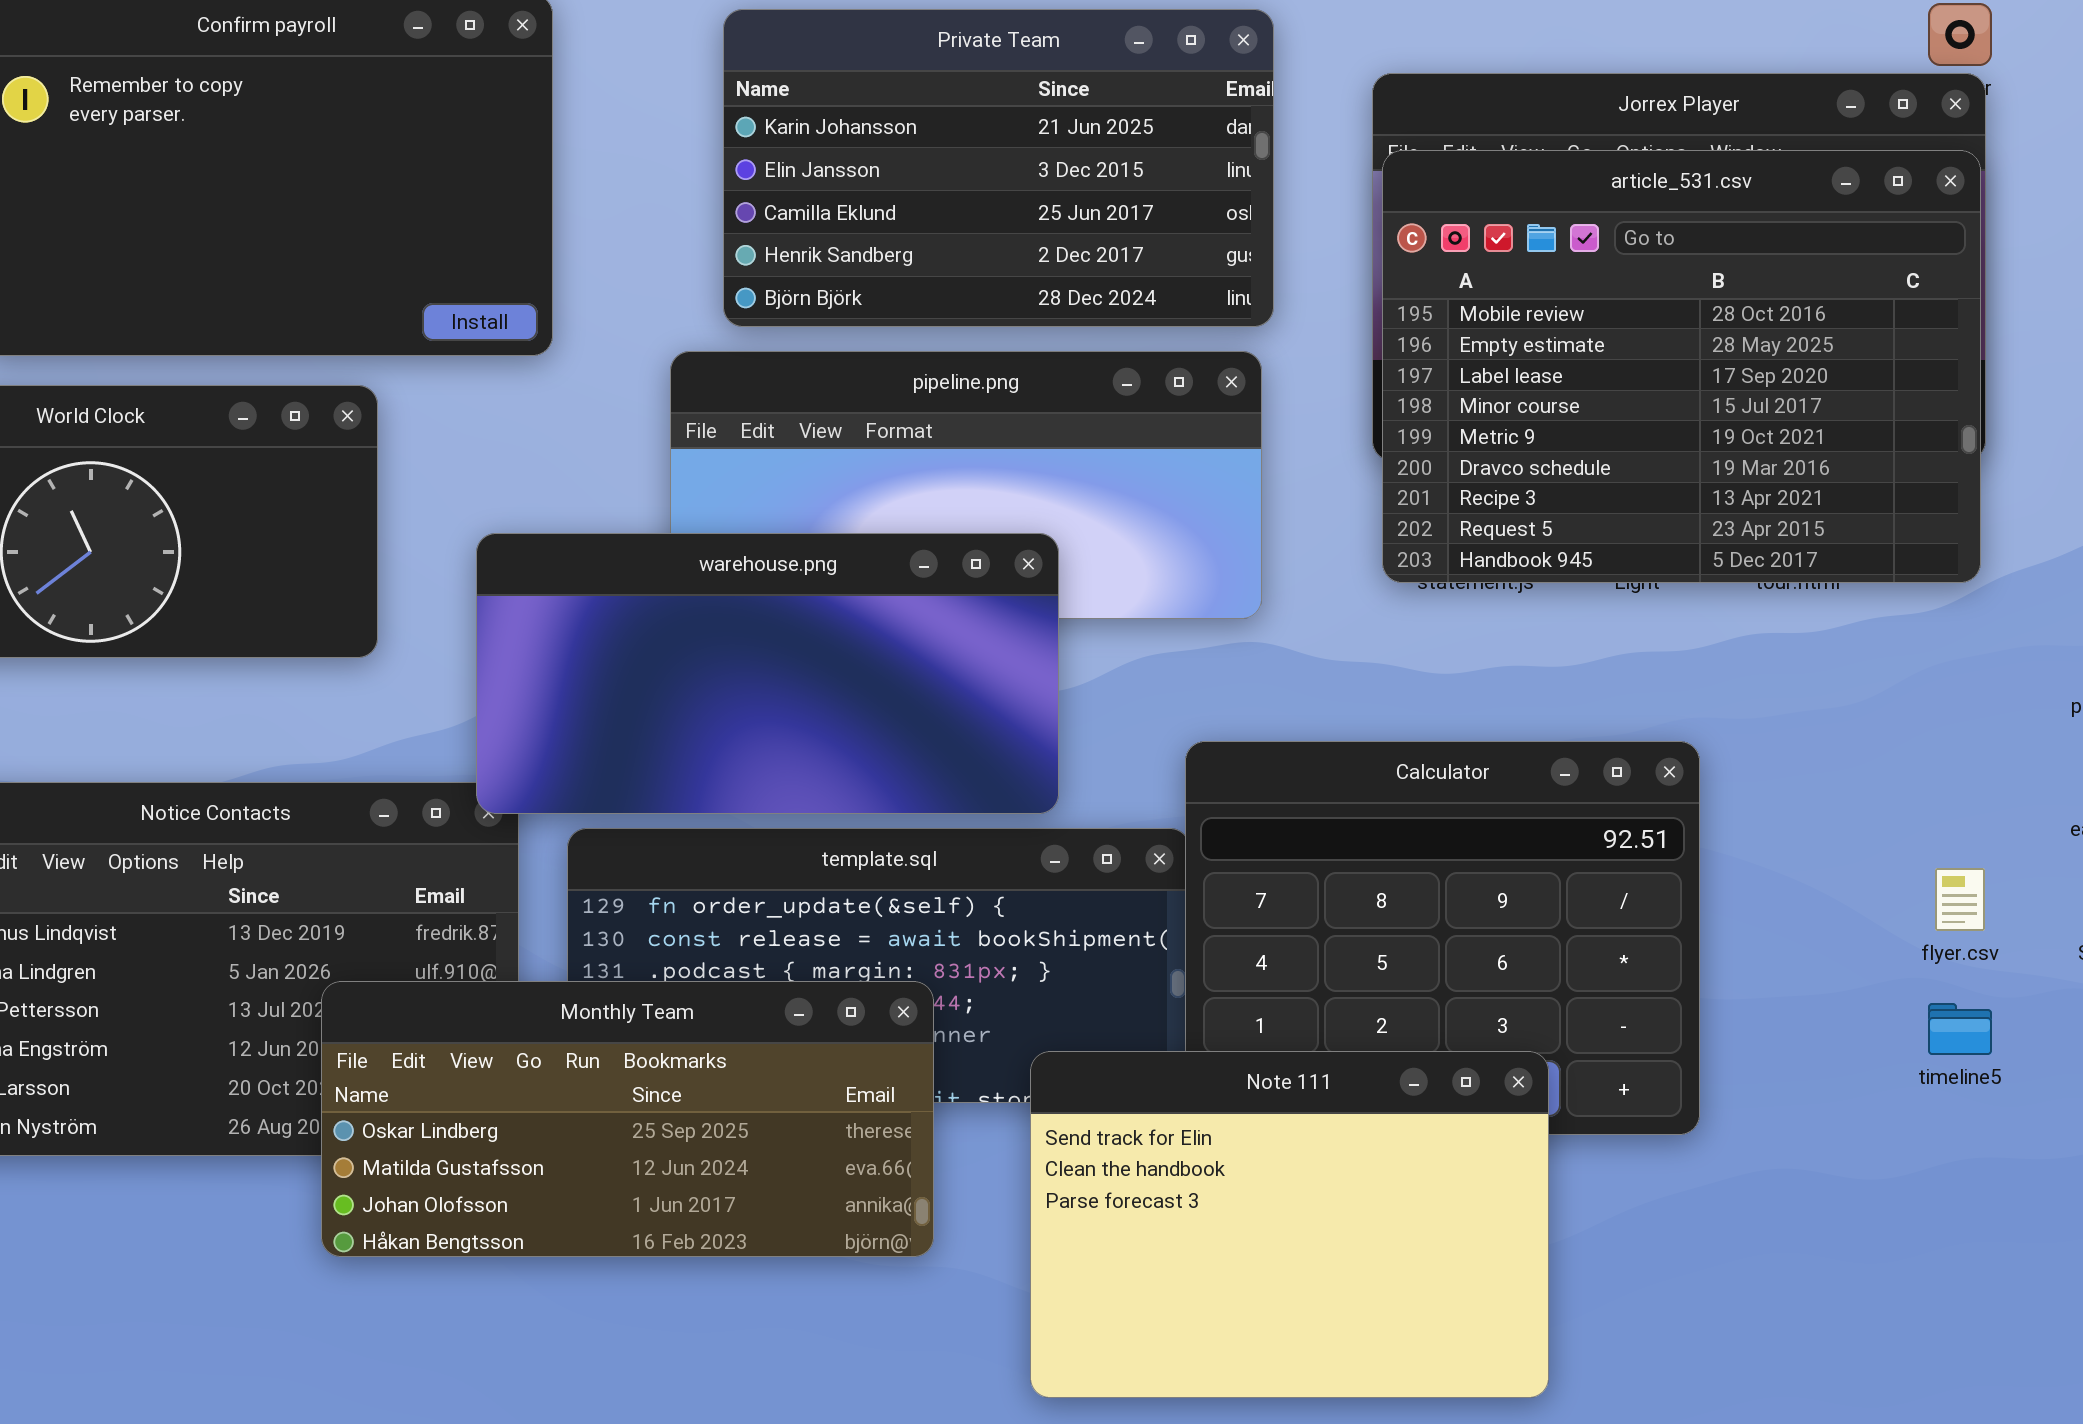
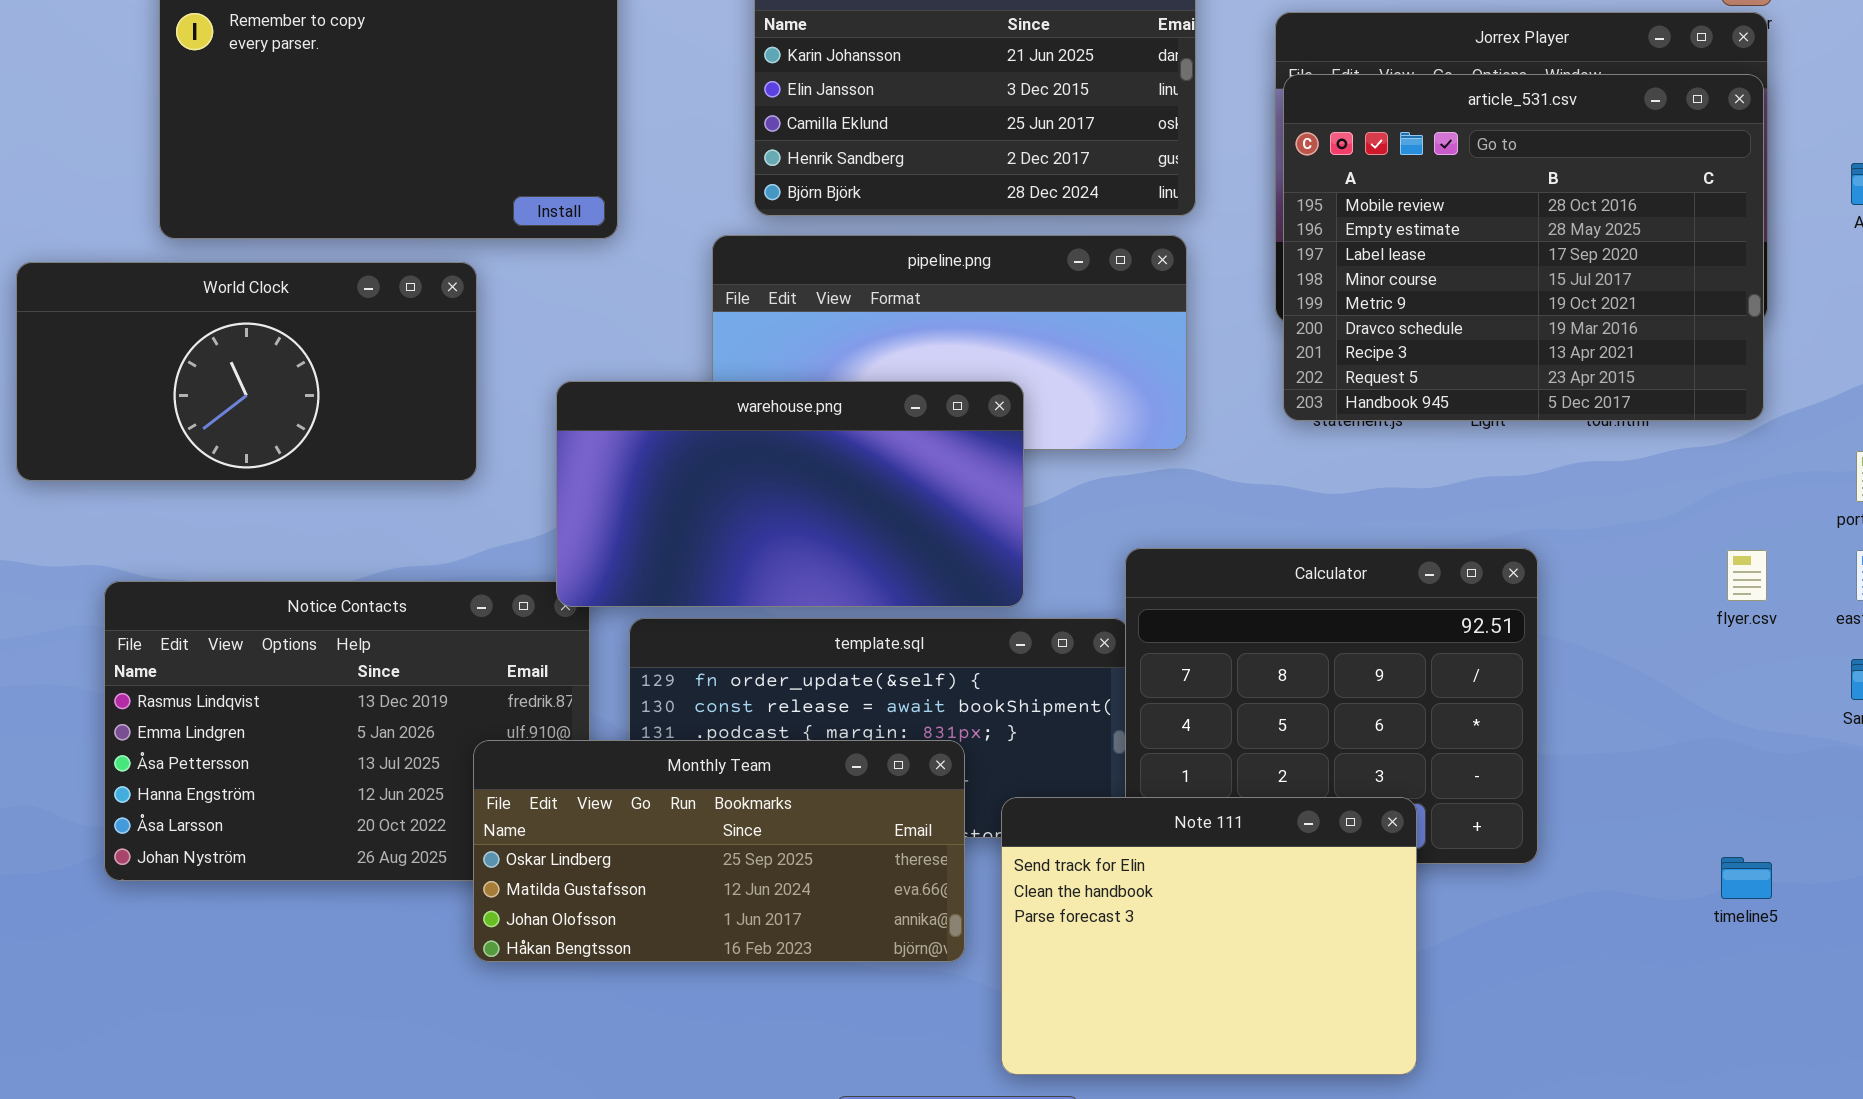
flyer.csv: [1935,868,1985,931] -> [1727,550,1767,601], moved
Monthly Team: [321,981,934,1257] -> [473,740,965,962], moved
timeline5: [1928,1003,1992,1055] -> [1721,857,1772,899], moved

